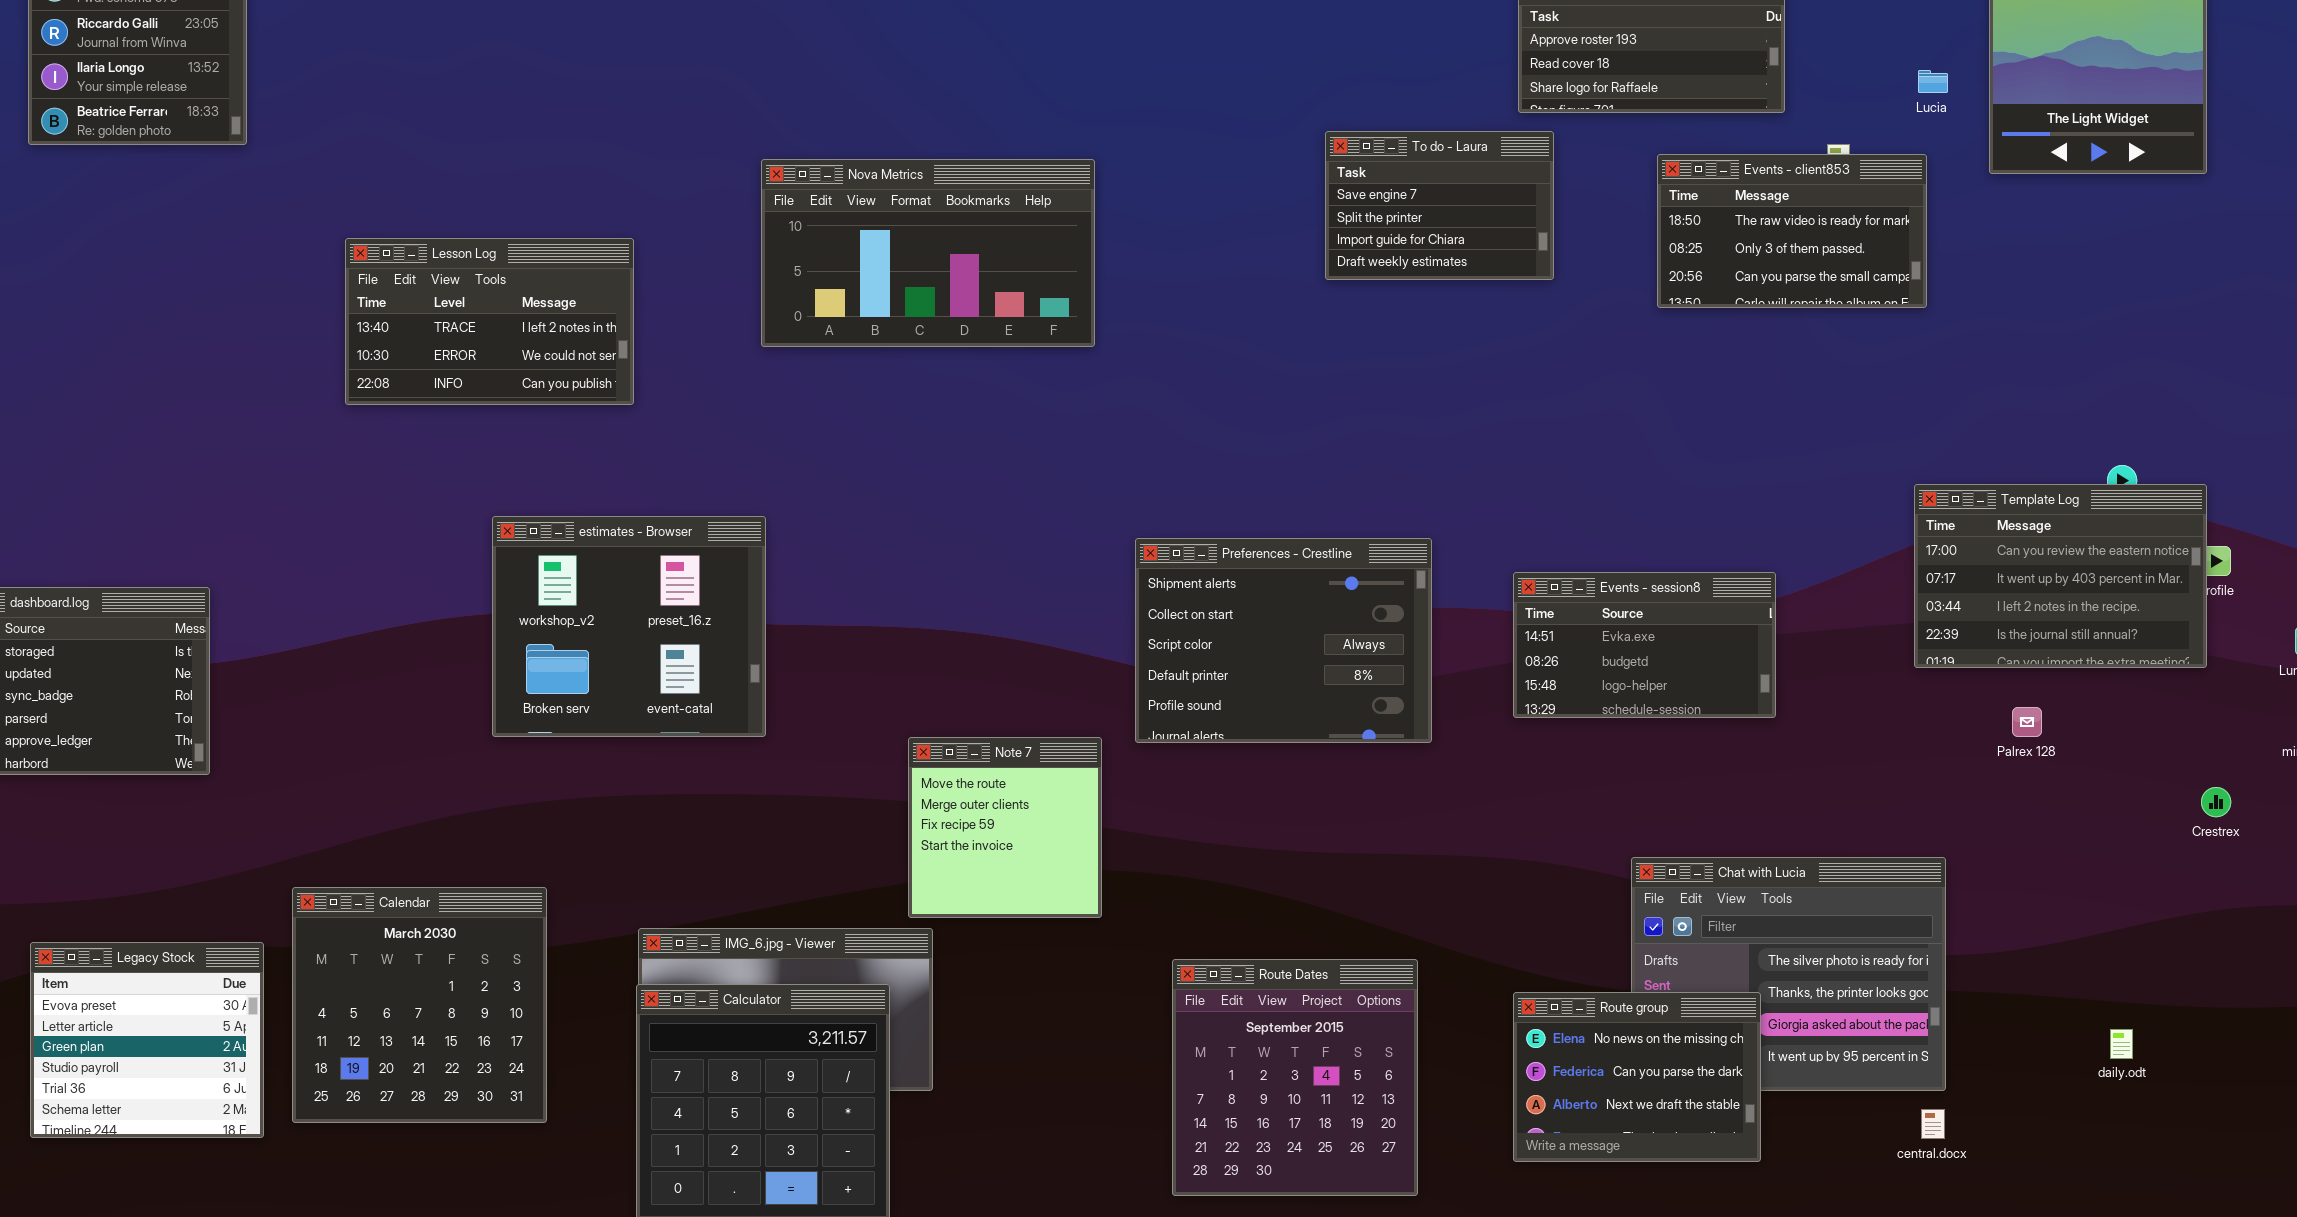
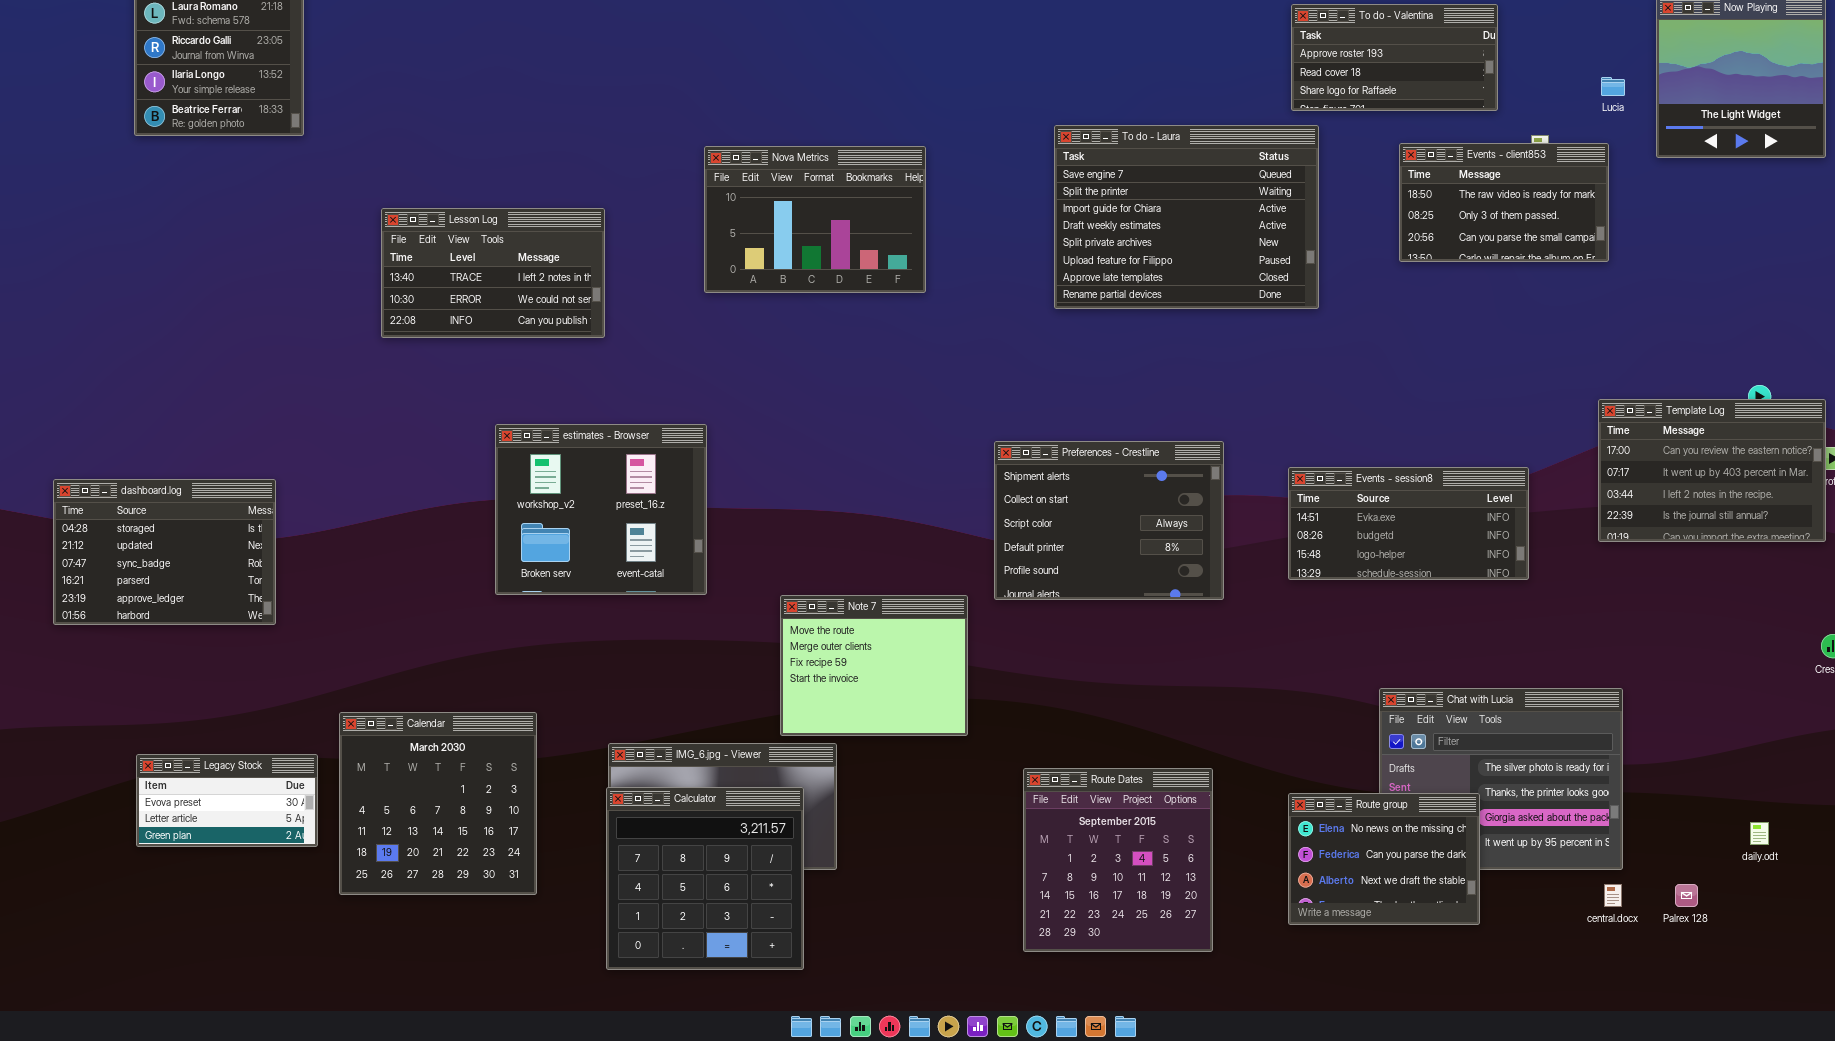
To do - Laura: [1325,131,1554,280] -> [1054,125,1319,309], resized
Nova Metrics: [761,159,1095,347] -> [704,146,926,293], resized
Events - session8: [1513,572,1776,718] -> [1288,467,1529,580], resized
Palrex 128: [2012,707,2042,737] -> [1675,884,1698,907], moved
Note 7: [908,737,1102,918] -> [780,595,968,736], resized
Legacy Stock: [30,942,264,1138] -> [136,754,318,847], resized

